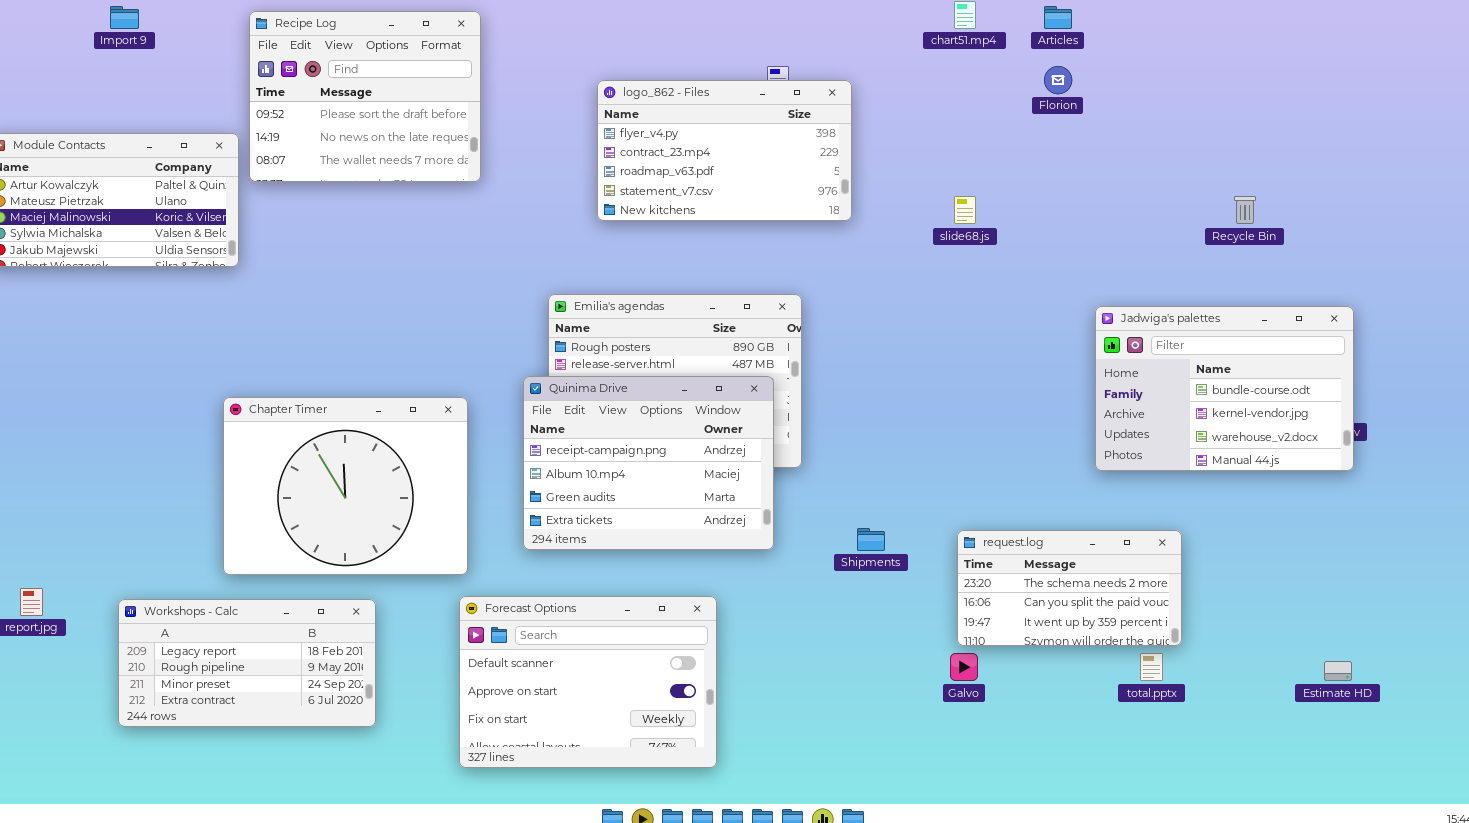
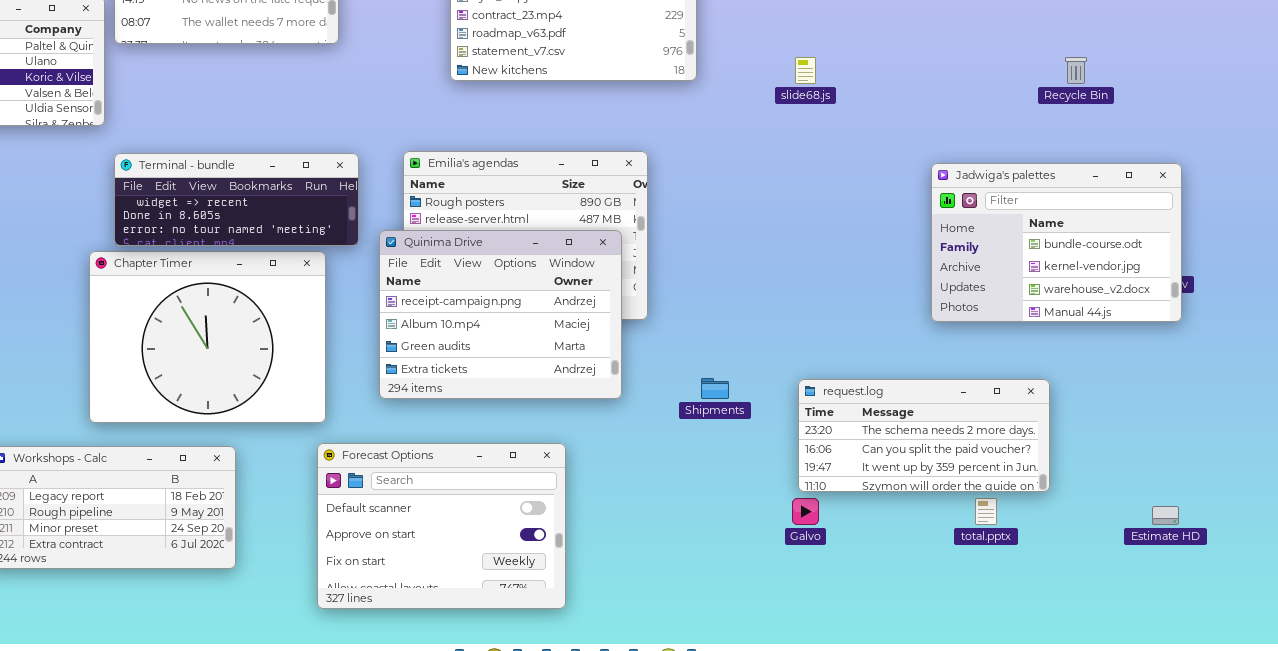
Terminal - bundle: none -> [114,153,359,246], opened
request.log: [957,530,1182,646] -> [798,379,1050,492], resized

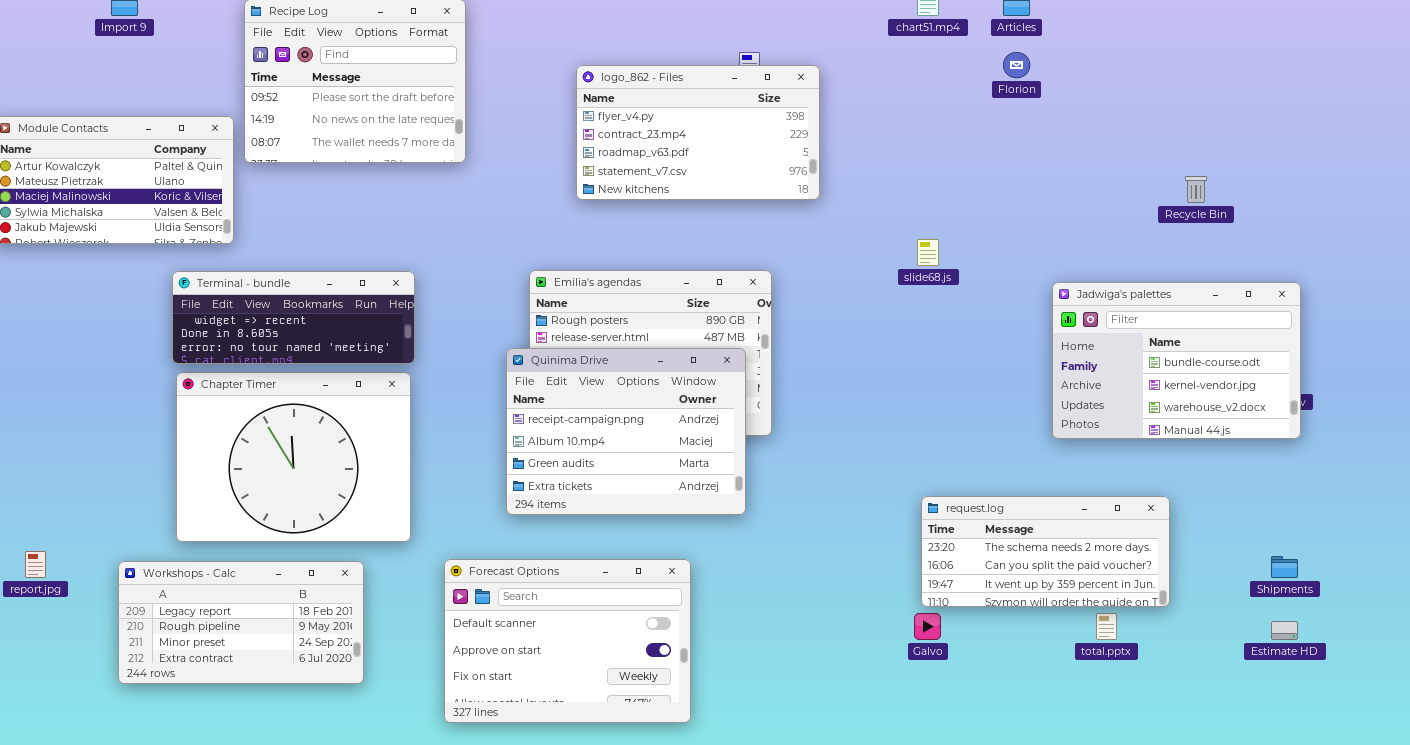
slide68.js: [795,57,816,84] -> [917,239,939,266], moved
Terminal - bundle: [114,153,359,246] -> [172,271,415,364], moved
Chapter Timer: [89,251,326,423] -> [176,372,411,542], moved
Shipments: [701,378,729,399] -> [1271,556,1298,578], moved

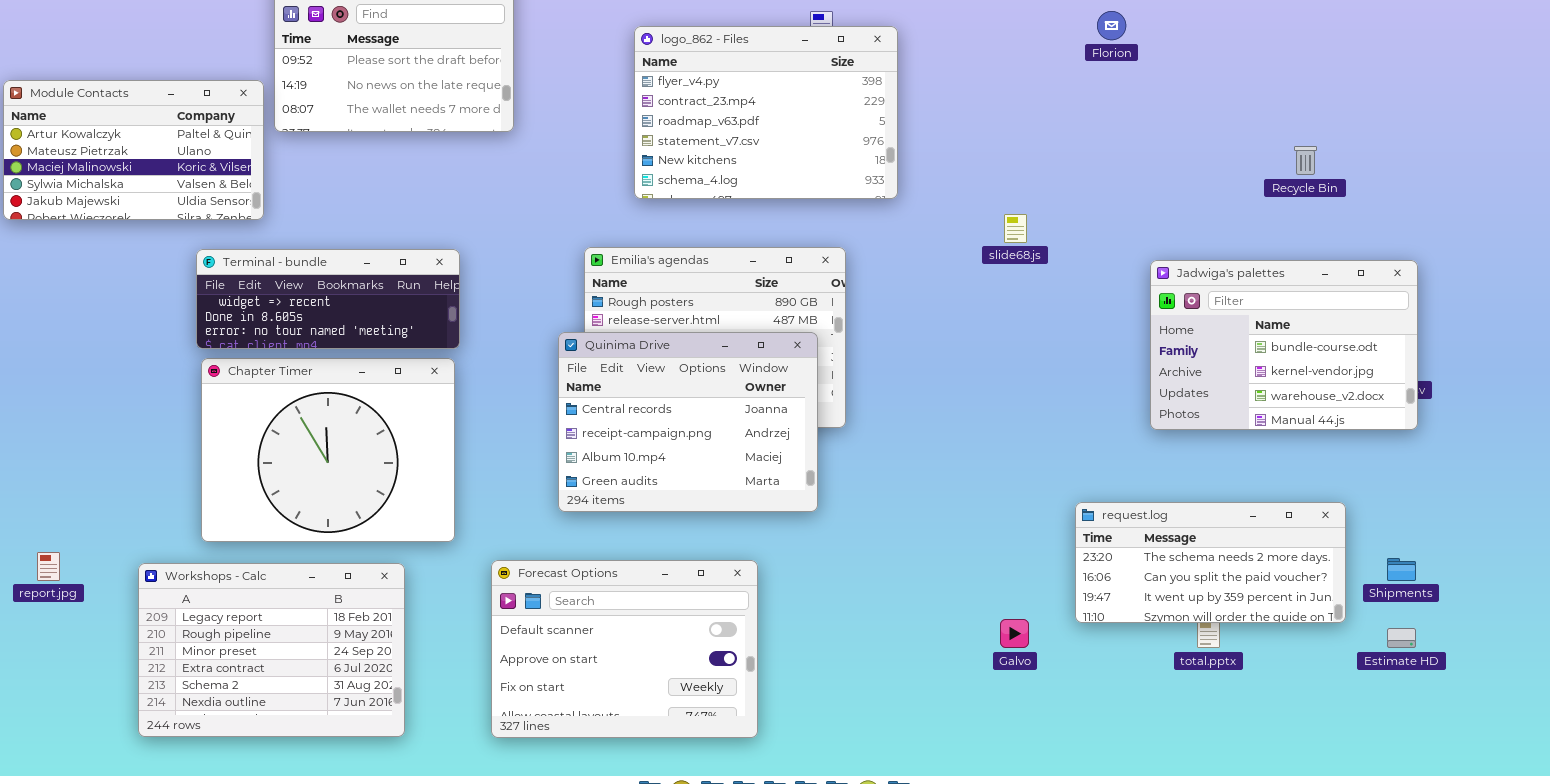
logo_862 - Files: [576,65,820,200] -> [634,26,898,199], resized
Quinima Drive: [506,348,746,515] -> [558,332,818,512], scrolled up 1 row
request.log: [921,496,1170,607] -> [1075,502,1346,623], moved
Workshops - Calc: [118,561,364,684] -> [138,563,405,737], resized

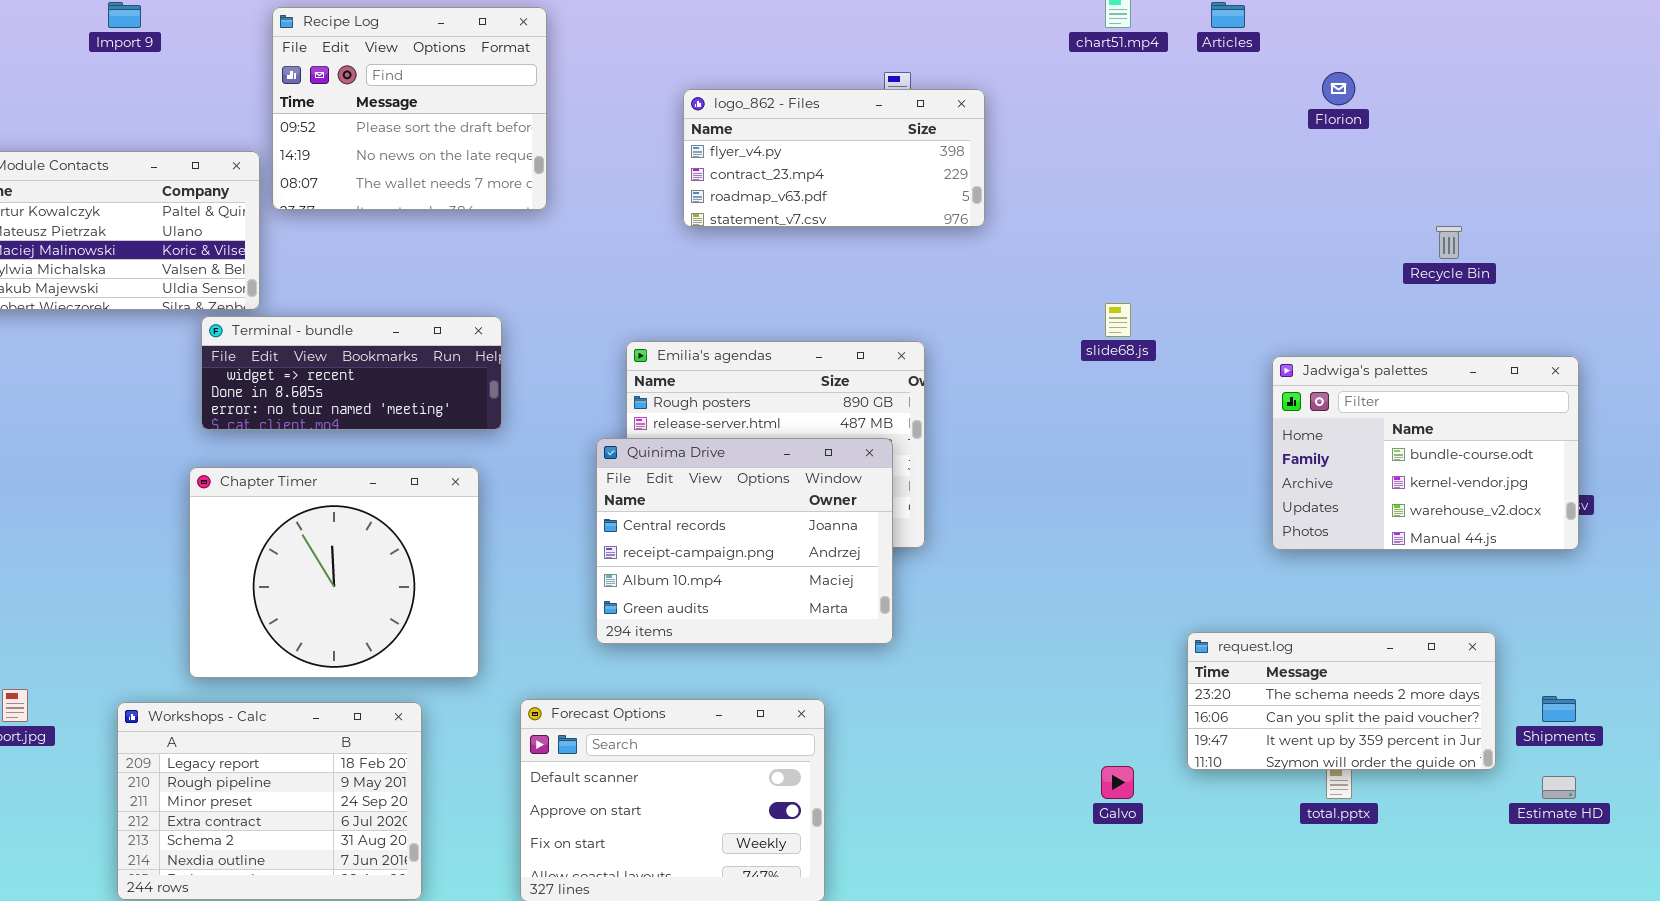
Florion: [1097,11,1126,40] -> [1322,72,1355,105], moved
logo_862 - Files: [634,26,898,199] -> [683,89,985,227], resized
Terminal - bundle: [196,249,460,349] -> [201,316,502,430], moved

